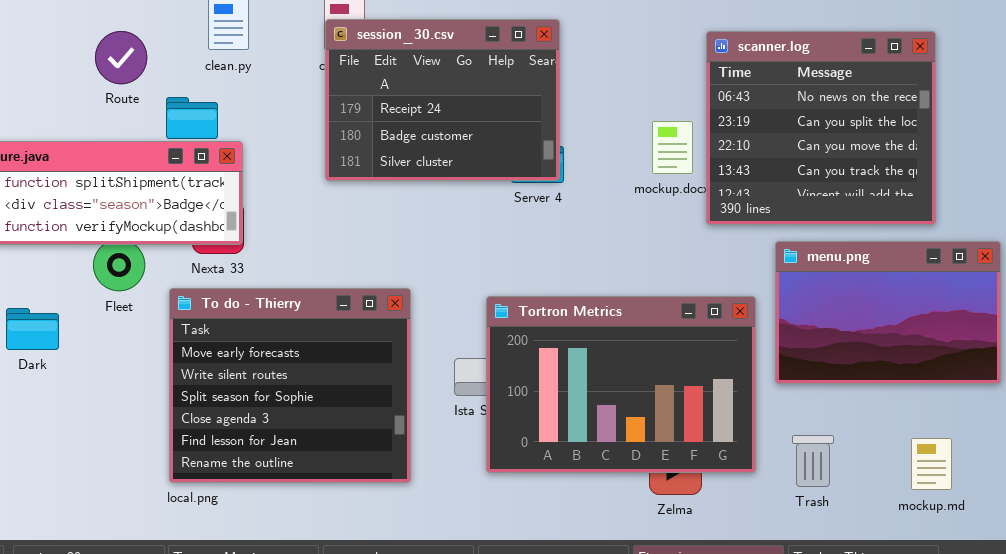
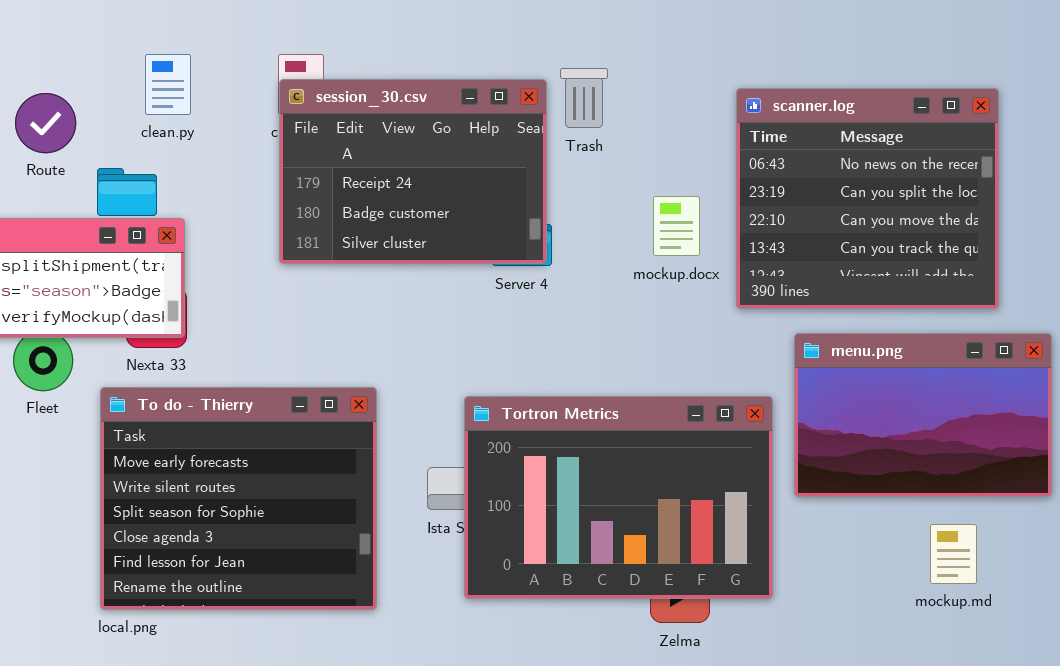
scanner.log: [706,31,936,225] -> [736,88,999,309], moved
Trash: [792,435,834,487] -> [560,68,608,128], moved
mockup.md: [911,438,952,490] -> [930,524,977,584], moved

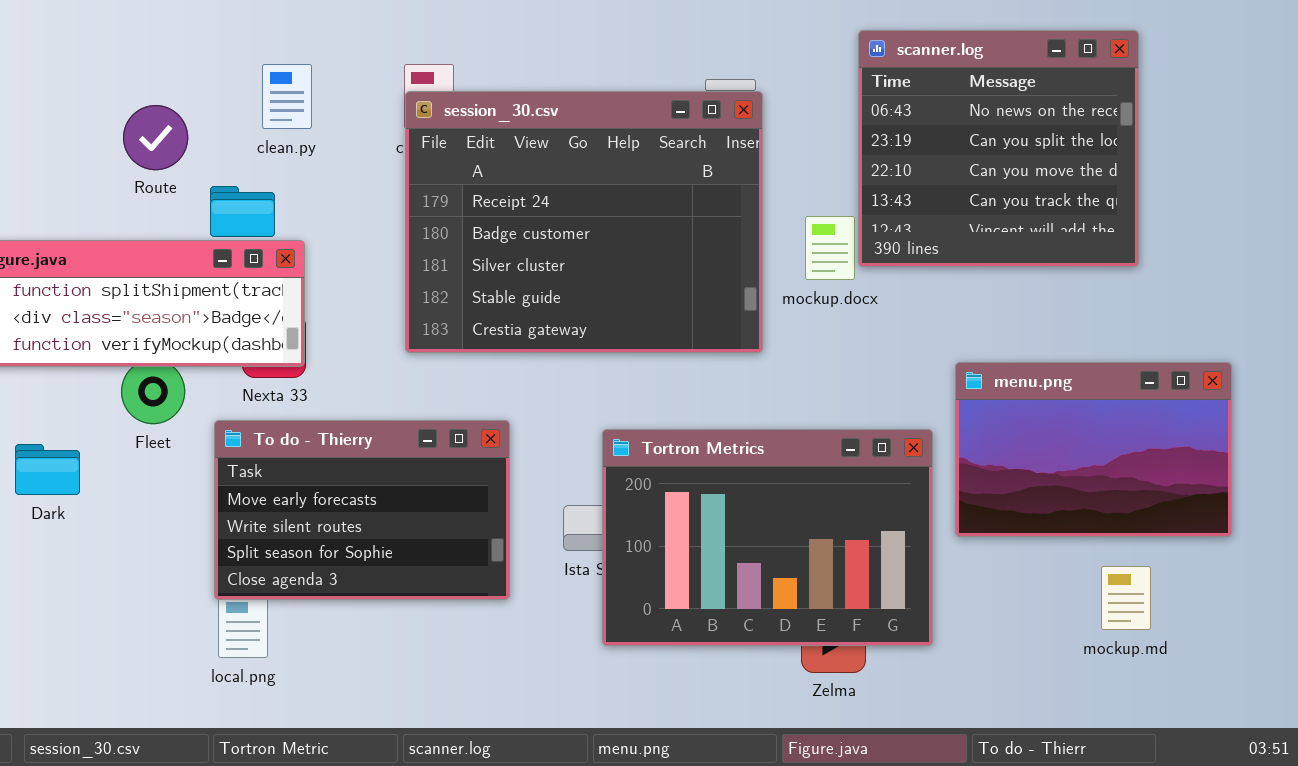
session_30.csv: [279,79,547,264] -> [405,91,763,353], resized
scanner.log: [736,88,999,309] -> [858,30,1139,267], moved
To do - Thierry: [100,387,377,610] -> [214,420,510,600], resized

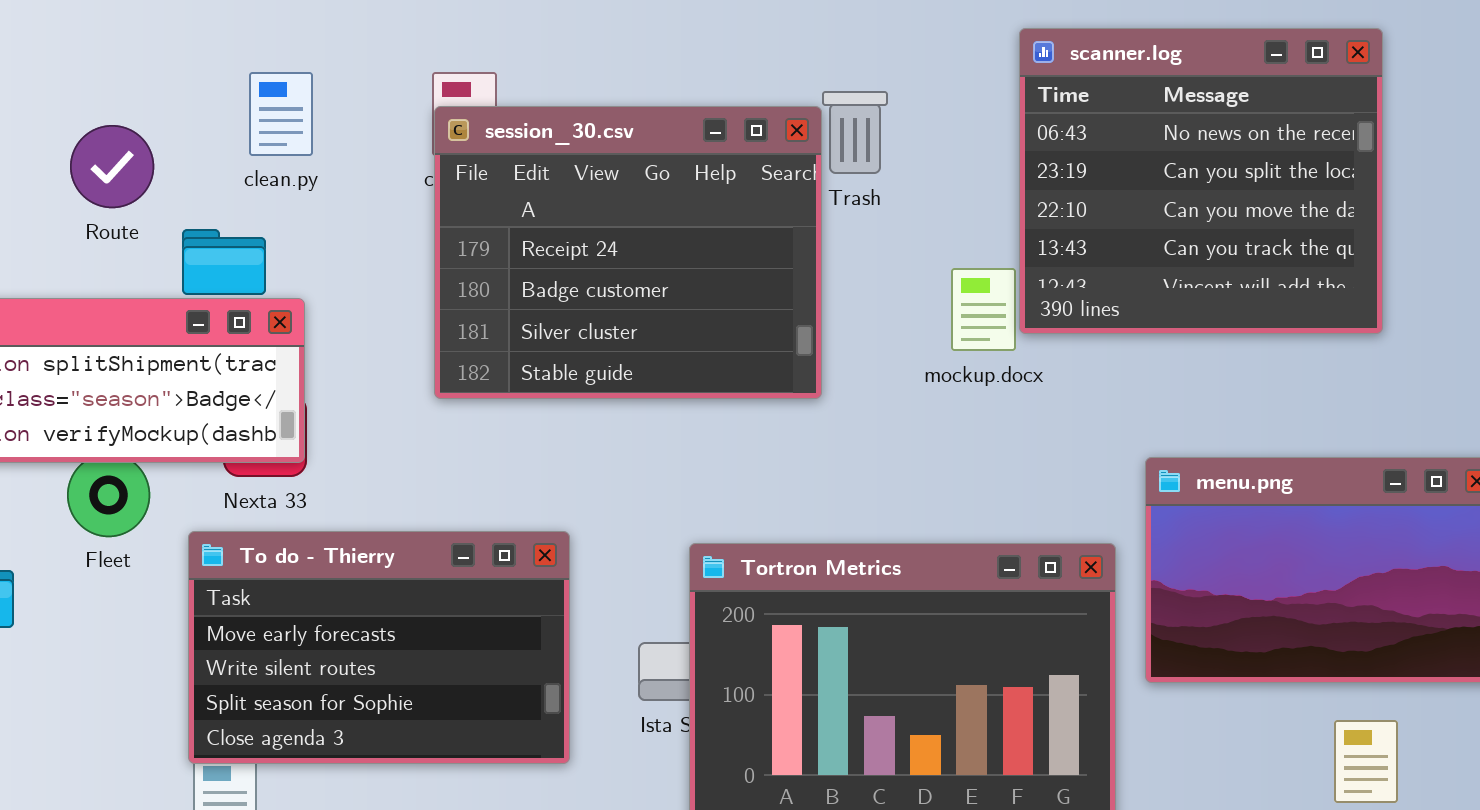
session_30.csv: [405,91,763,353] -> [434,106,822,399], resized

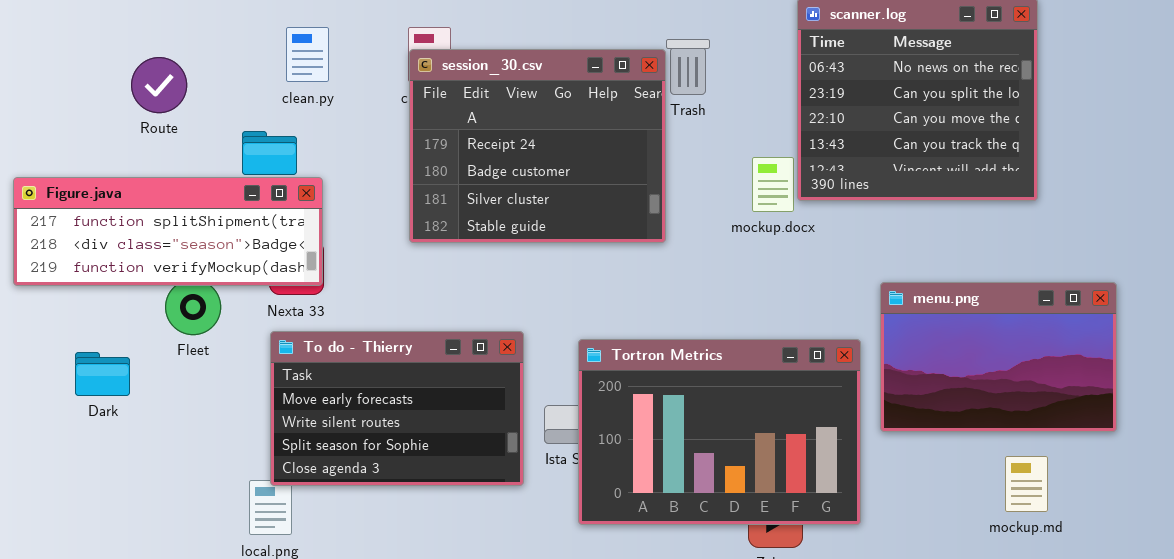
Route: [70,125,154,208] -> [131,57,187,113], moved
To do - Thierry: [188,531,570,764] -> [270,331,524,486], moved

